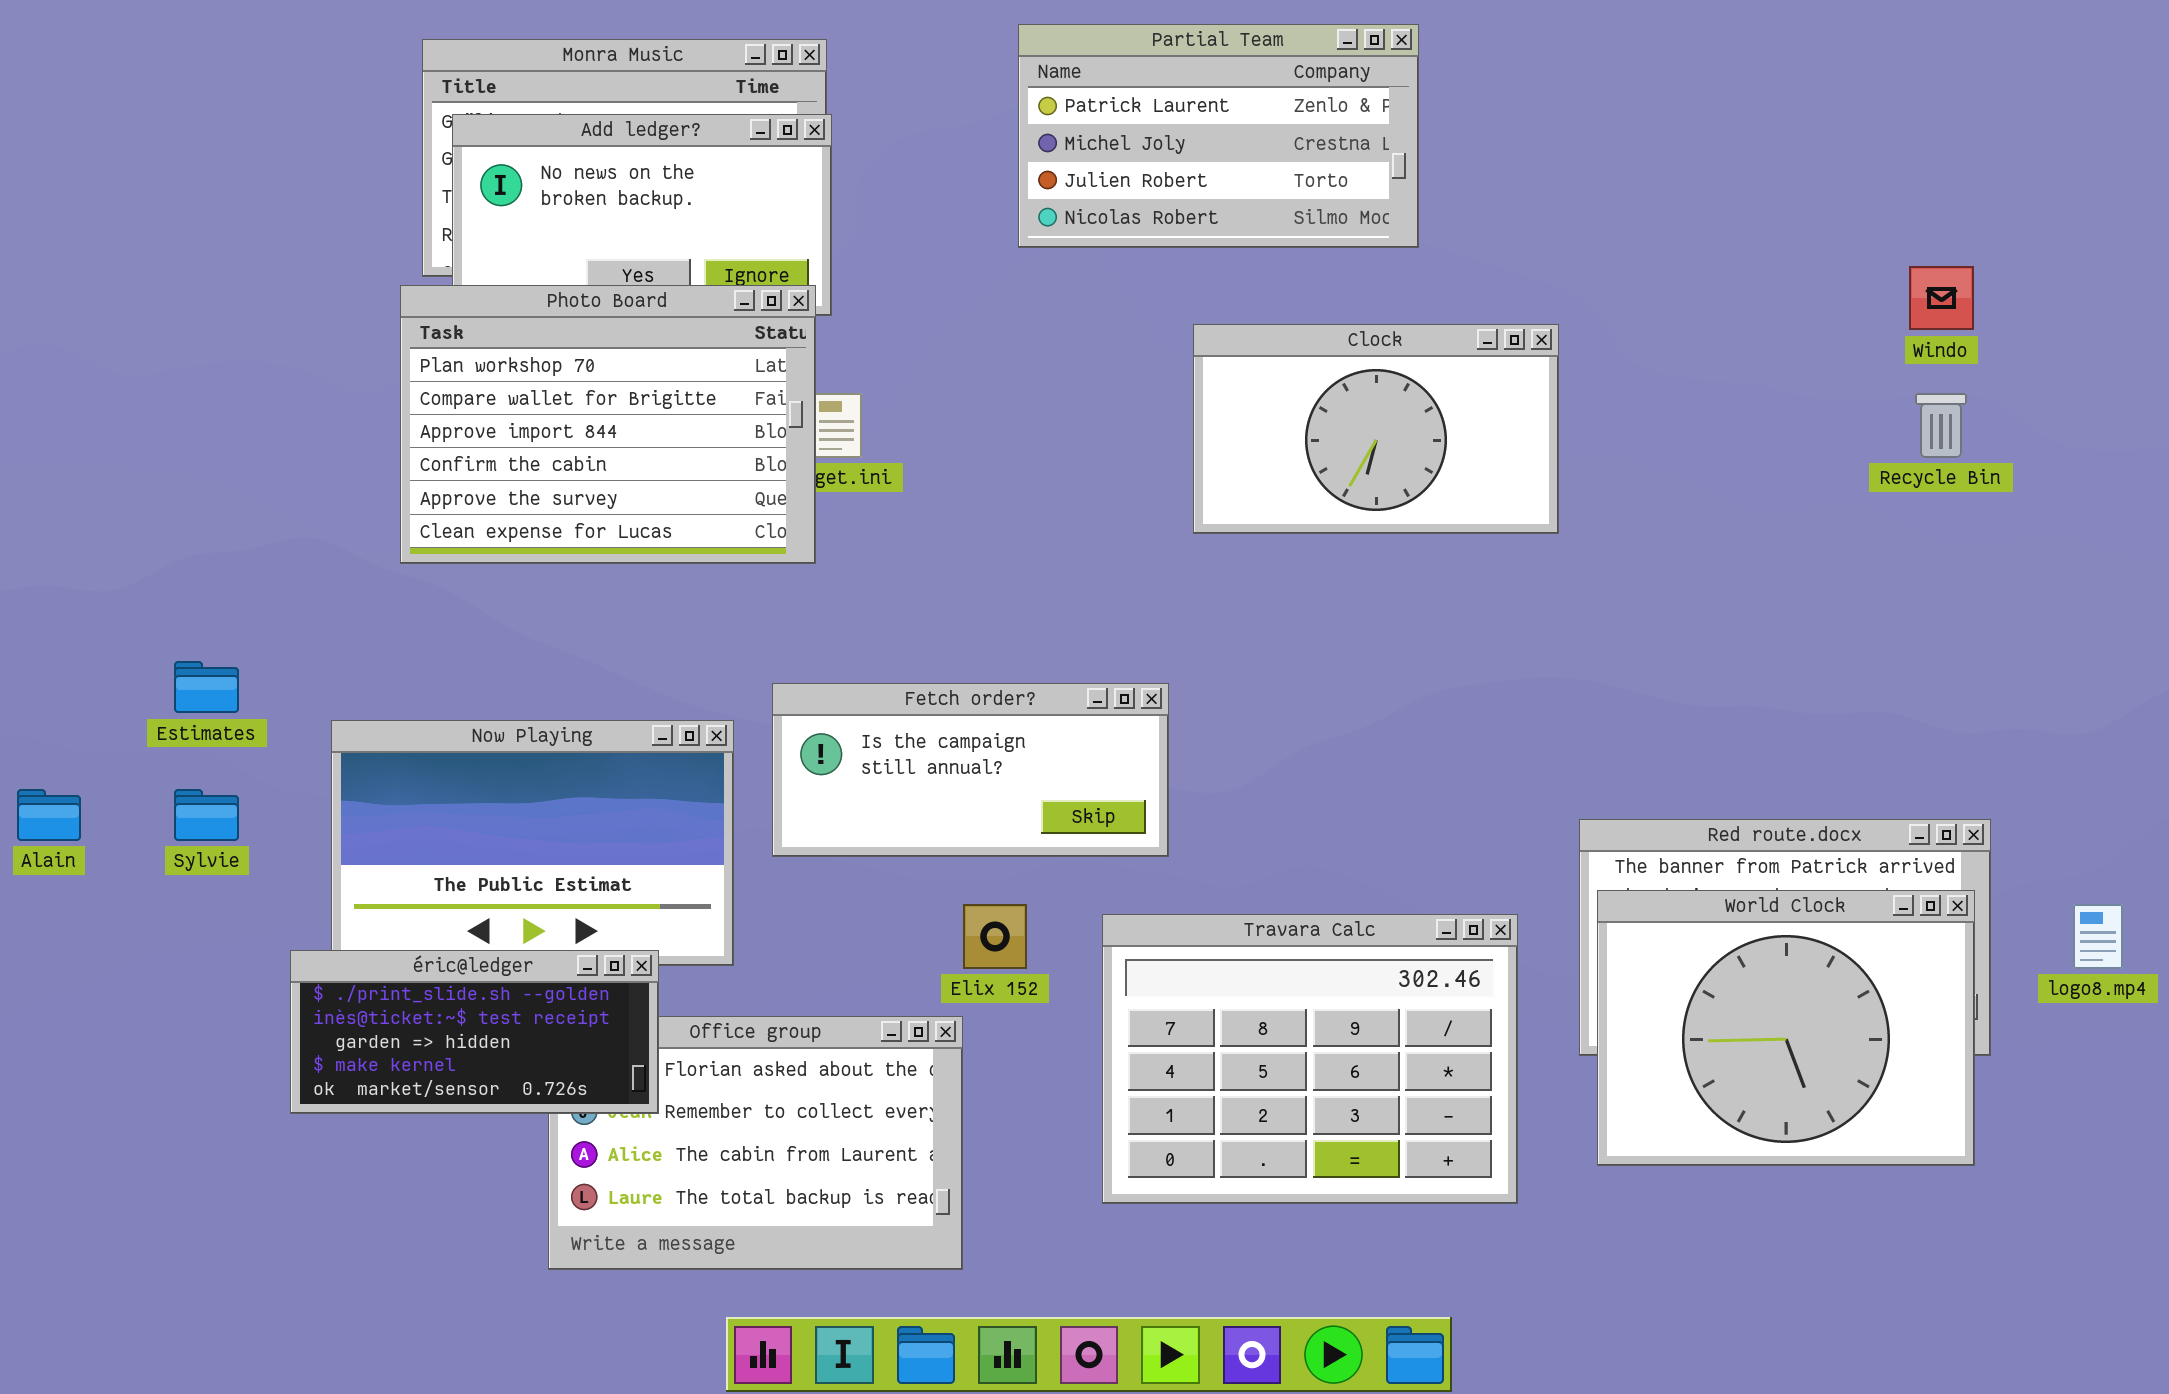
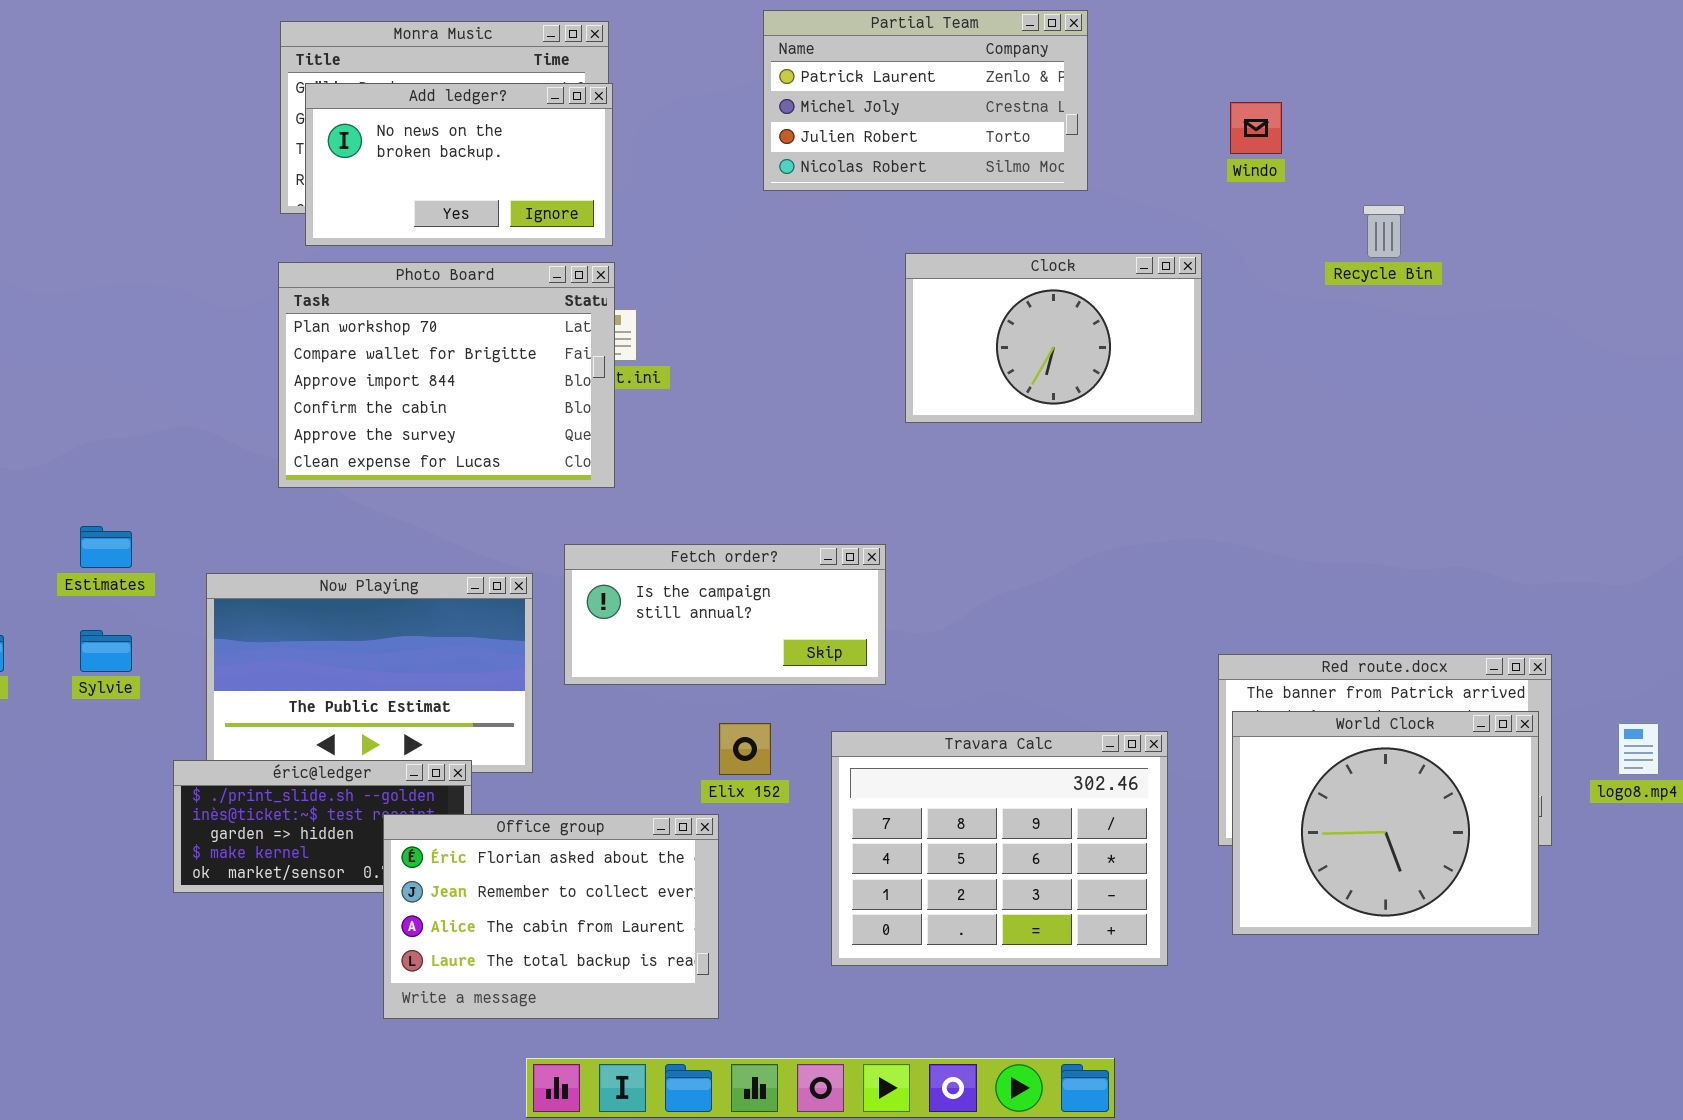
Windo: [1909,266,1974,330] -> [1230,102,1282,154], moved
Photo Board: [400,285,816,564] -> [278,262,615,488], moved
Recycle Bin: [1915,393,1967,458] -> [1363,205,1405,258], moved
Office group: [548,1016,963,1270] -> [383,814,719,1019], raised

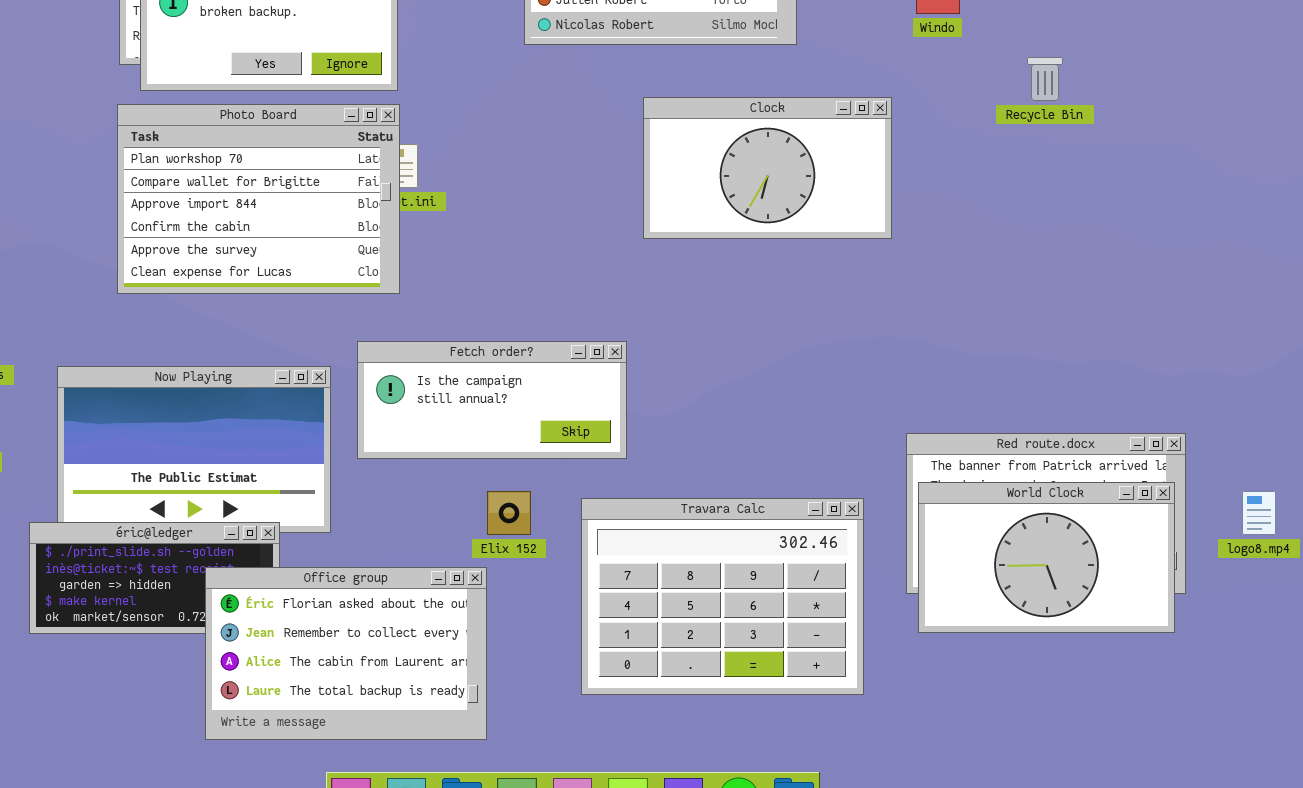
World Clock: [1232,711,1539,935] -> [918,482,1175,633], resized

